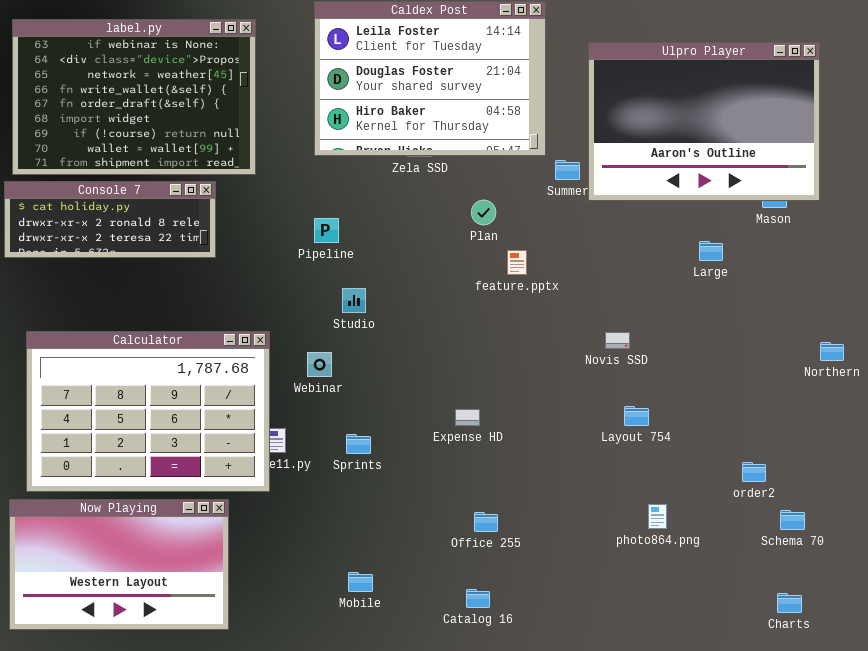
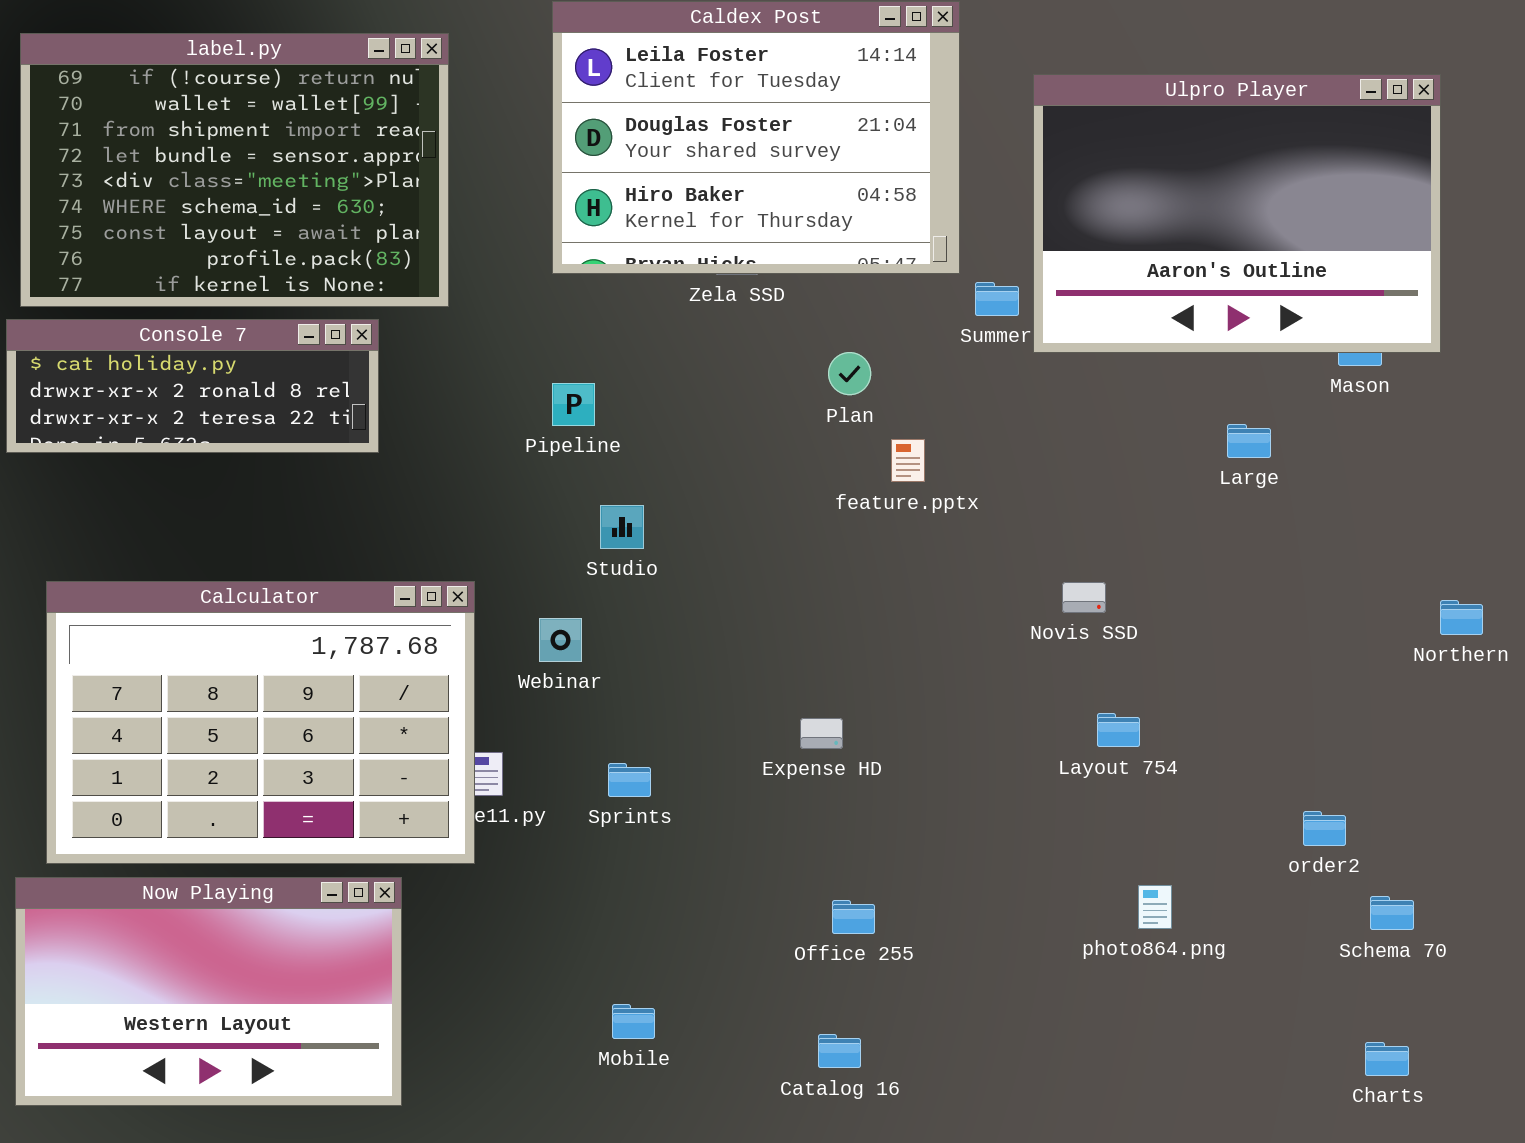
label.py: [12,19,256,175] -> [20,33,449,307], scrolled down 6 rows

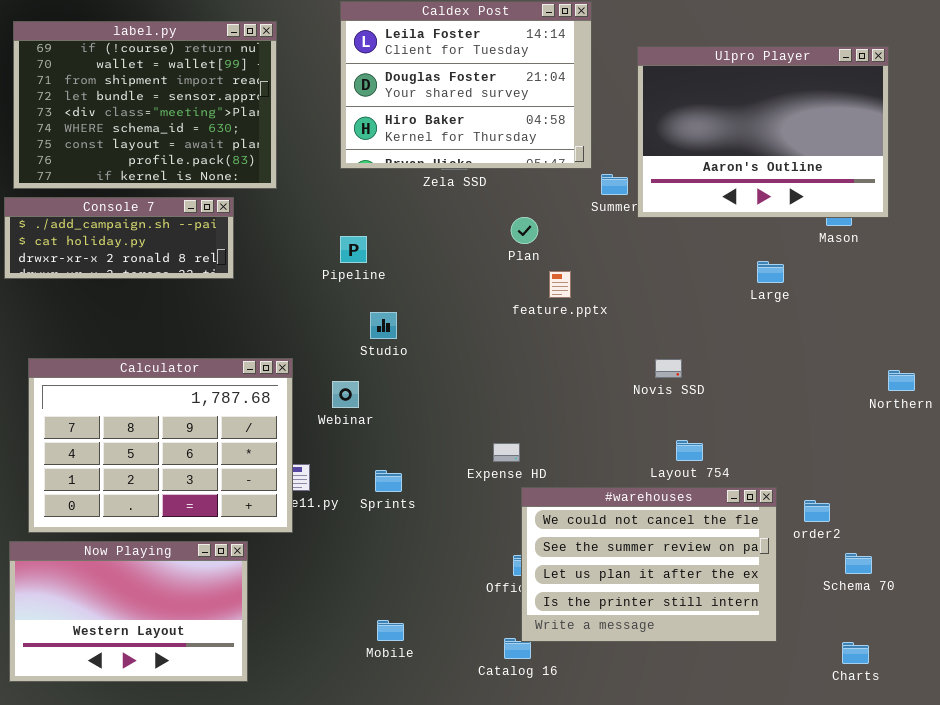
Console 7: [6,319,379,453] -> [4,197,234,279], scrolled up 1 row
#warehouses: none -> [521,487,777,642], opened

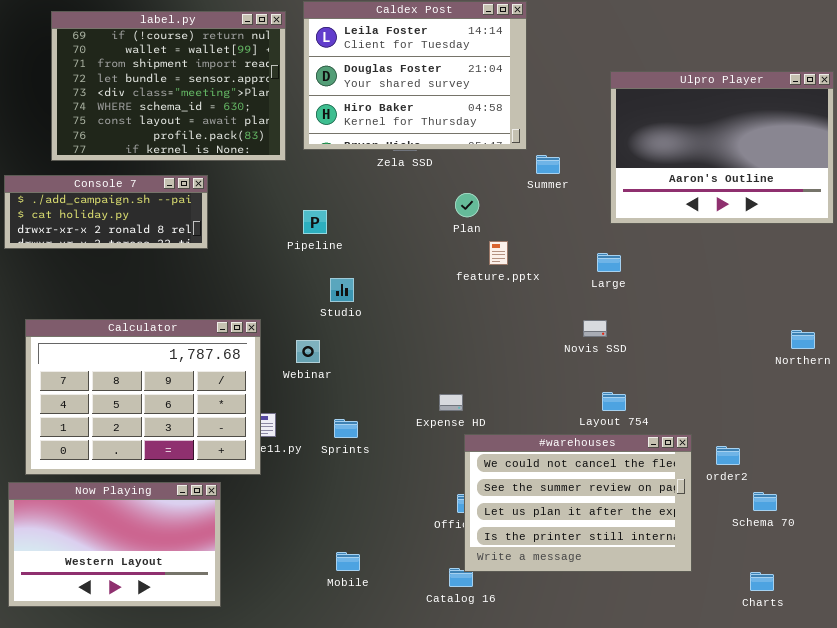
label.py: [13,21,277,189] -> [51,11,286,161], moved
Ulpro Player: [637,46,889,218] -> [610,71,834,224], moved
Large: [757,261,784,283] -> [597,253,621,272], moved

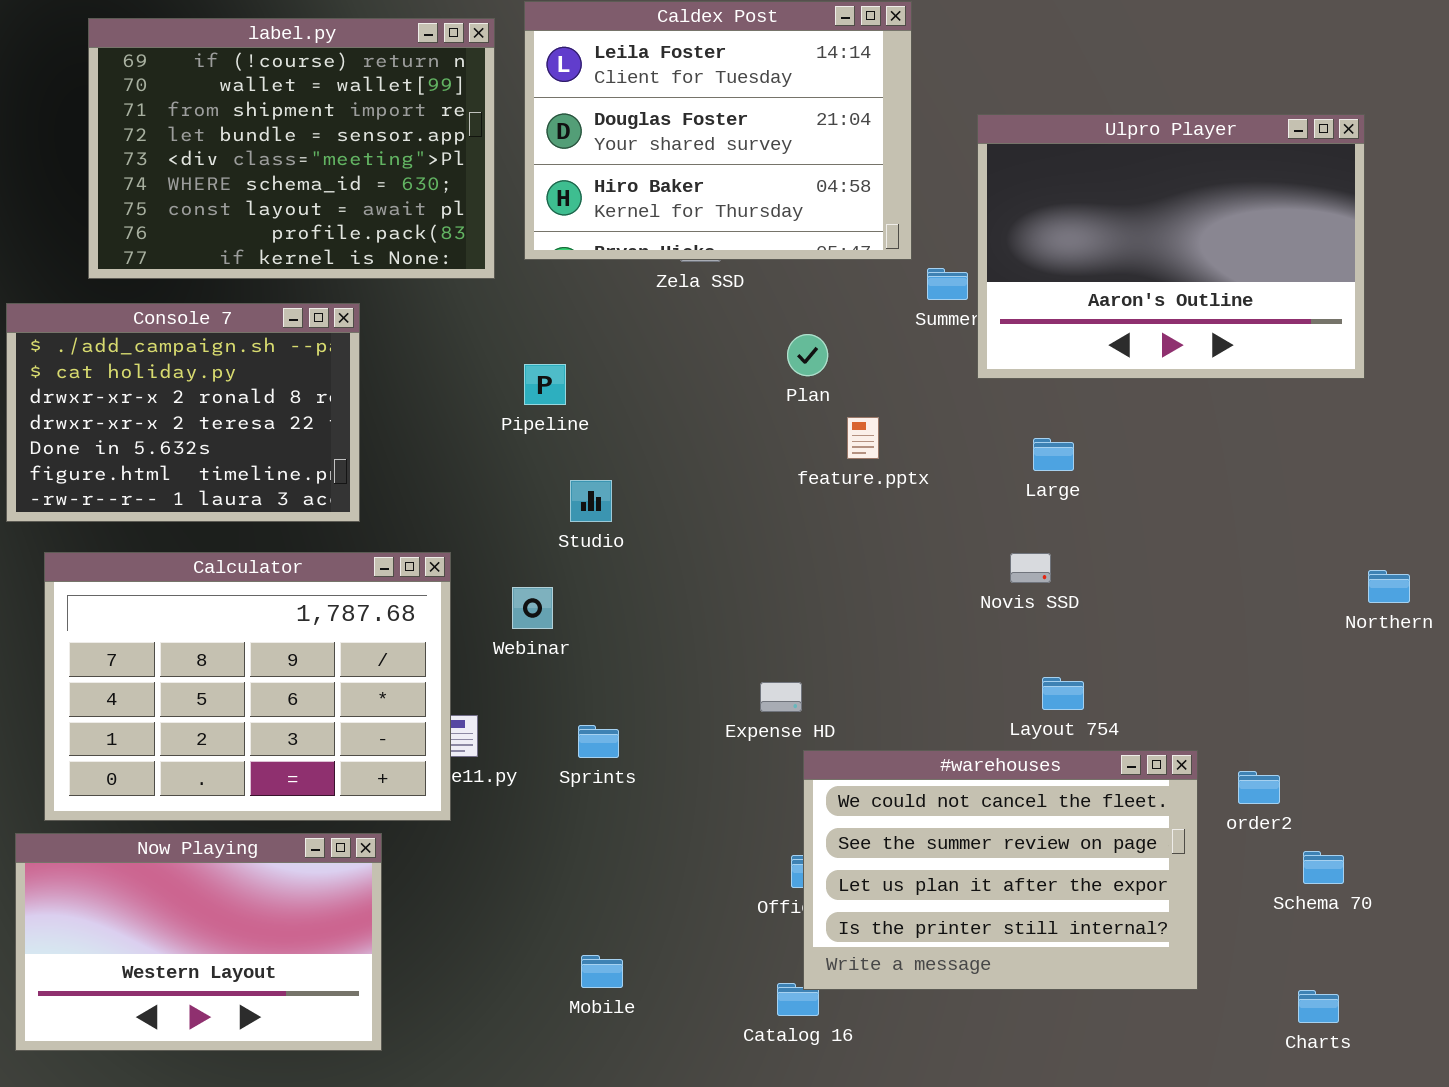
Ulpro Player: [610,71,834,224] -> [977,114,1365,379], moved
Console 7: [4,175,208,249] -> [6,303,360,522], resized

